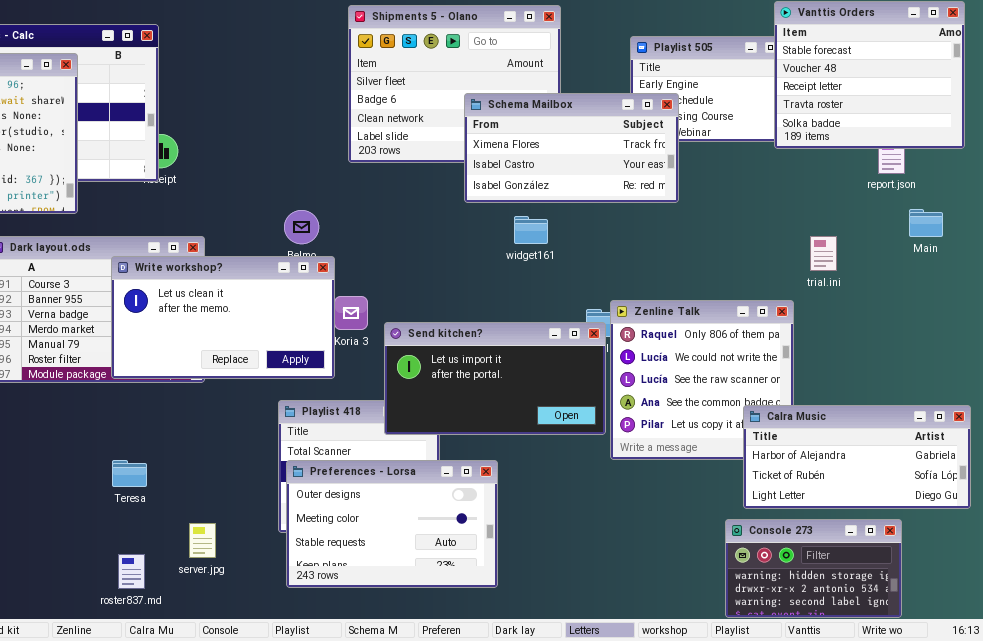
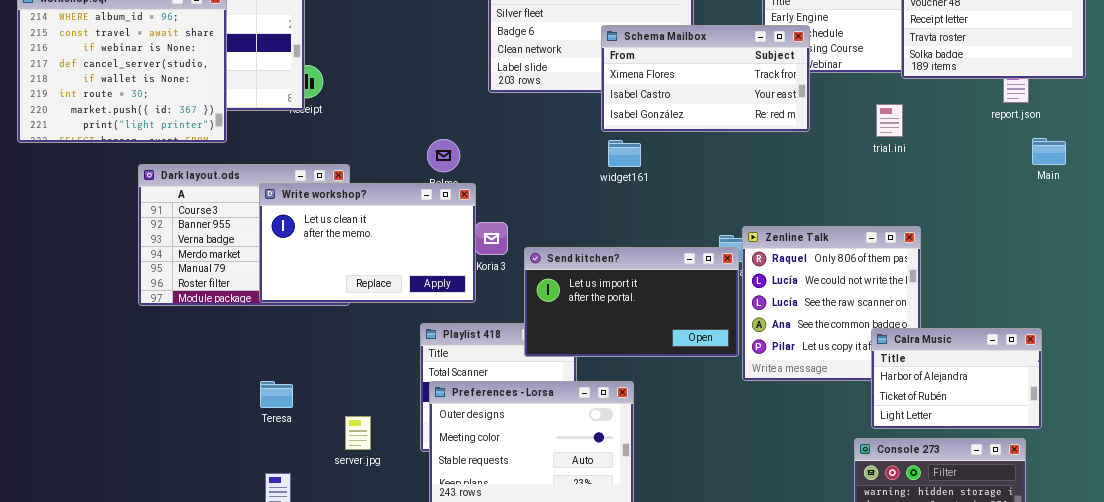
widget161: [514,216,548,244] -> [608,140,641,167], moved
trial.ini: [810,236,837,271] -> [876,104,903,137], moved
Calra Music: [743,405,971,509] -> [871,328,1042,429], resized
server.jpg: [189,523,216,558] -> [345,416,371,450], moved

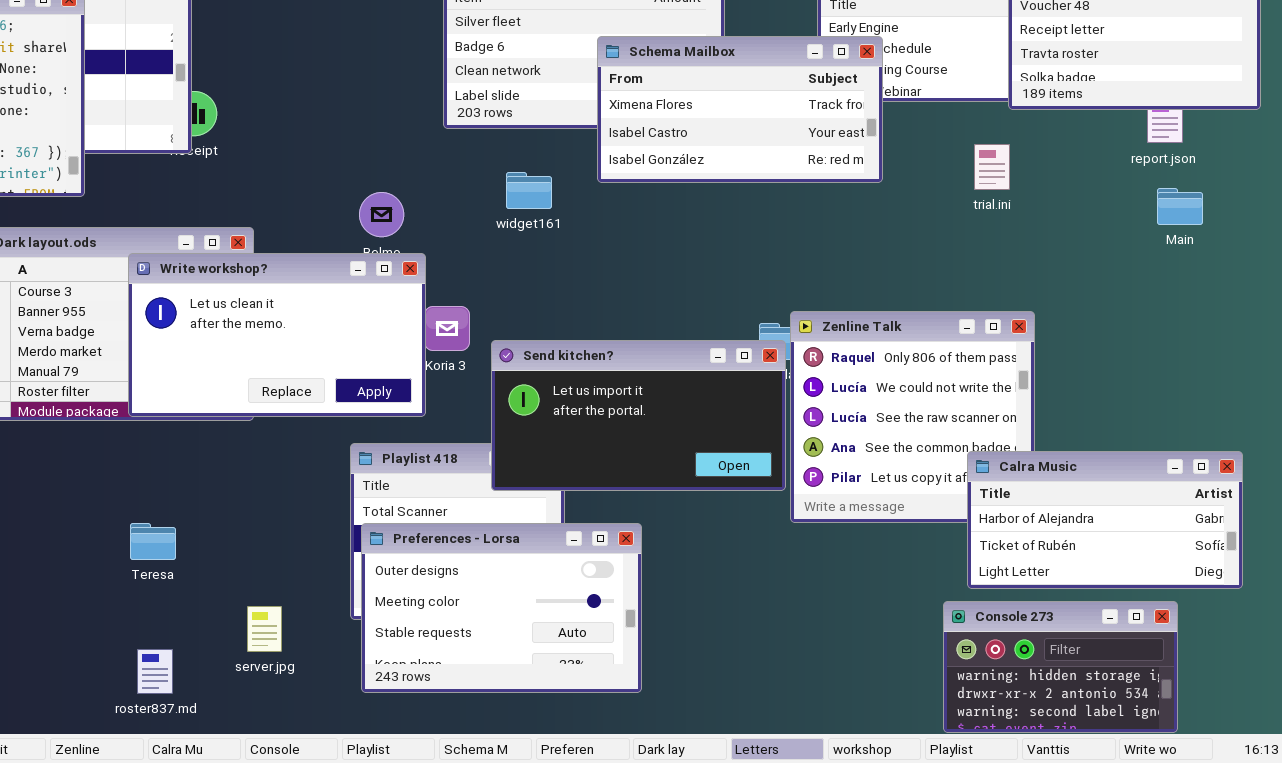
Main: [1032,138,1066,165] -> [1157,188,1203,225], moved
widget161: [608,140,641,167] -> [506,172,552,209], moved
Calra Music: [871,328,1042,429] -> [967,451,1243,589], resized
server.jpg: [345,416,371,450] -> [247,606,282,652], moved

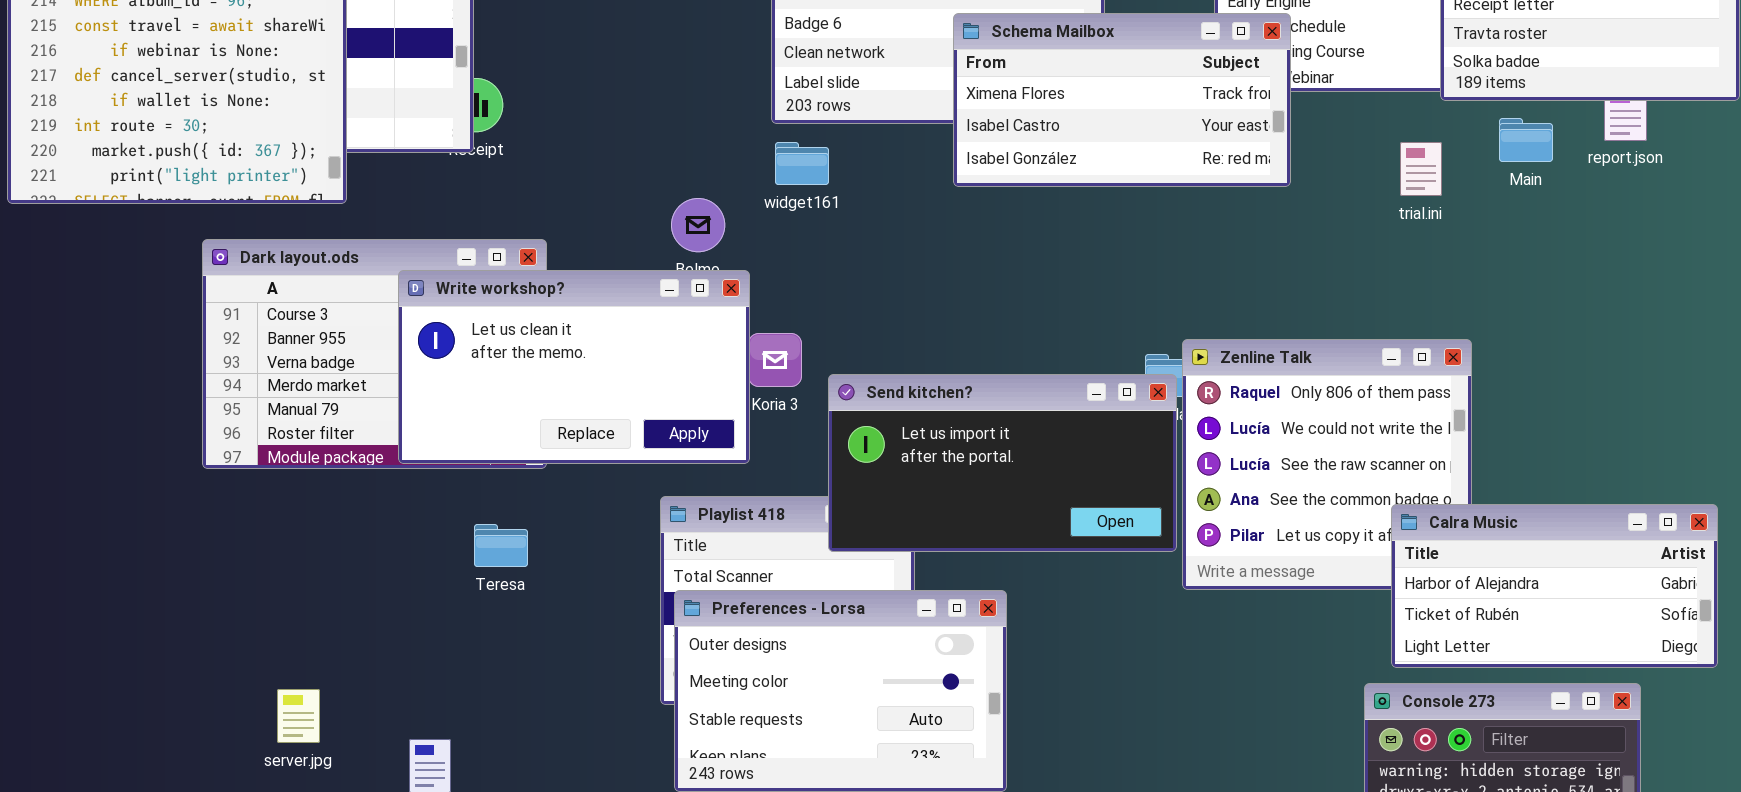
widget161: [506,172,552,209] -> [775,142,829,185], moved
Main: [1157,188,1203,225] -> [1499,118,1553,162], moved
Teresa: [130,523,176,560] -> [474,524,528,567], moved
server.jpg: [247,606,282,652] -> [277,689,320,743], moved

